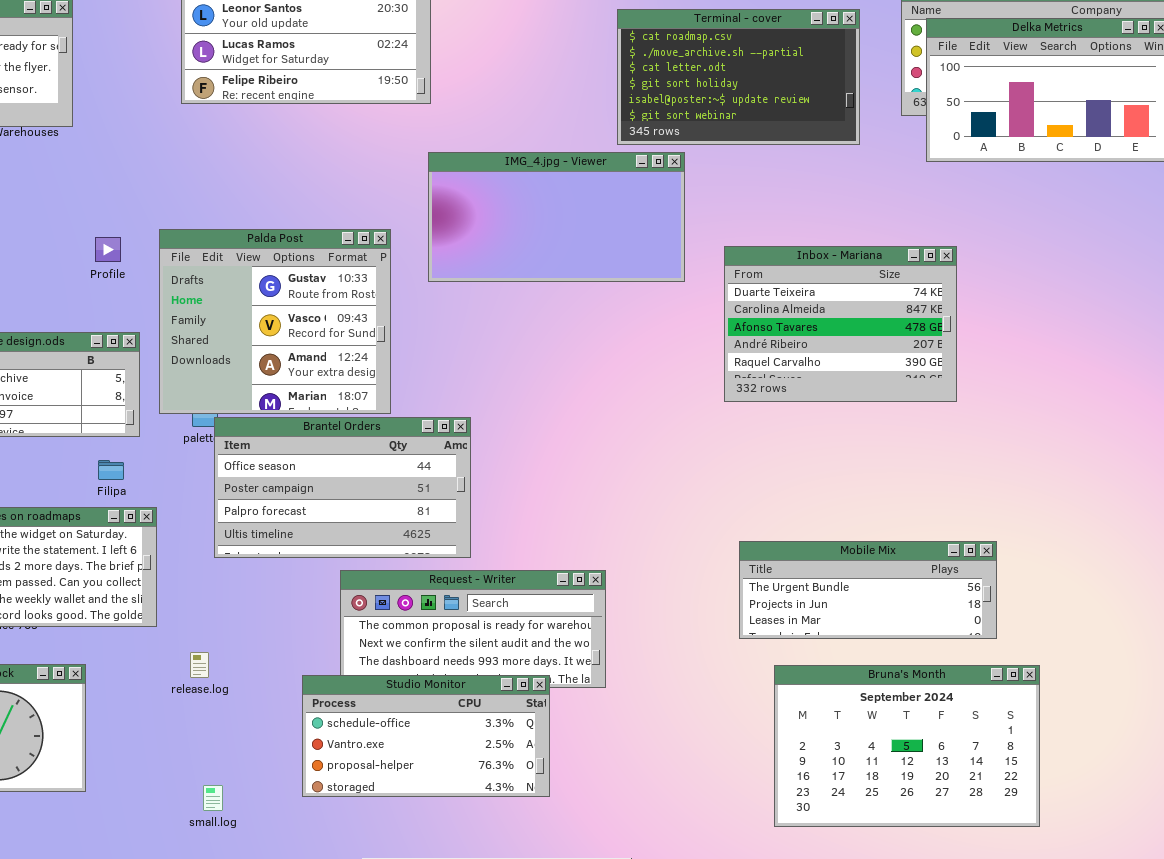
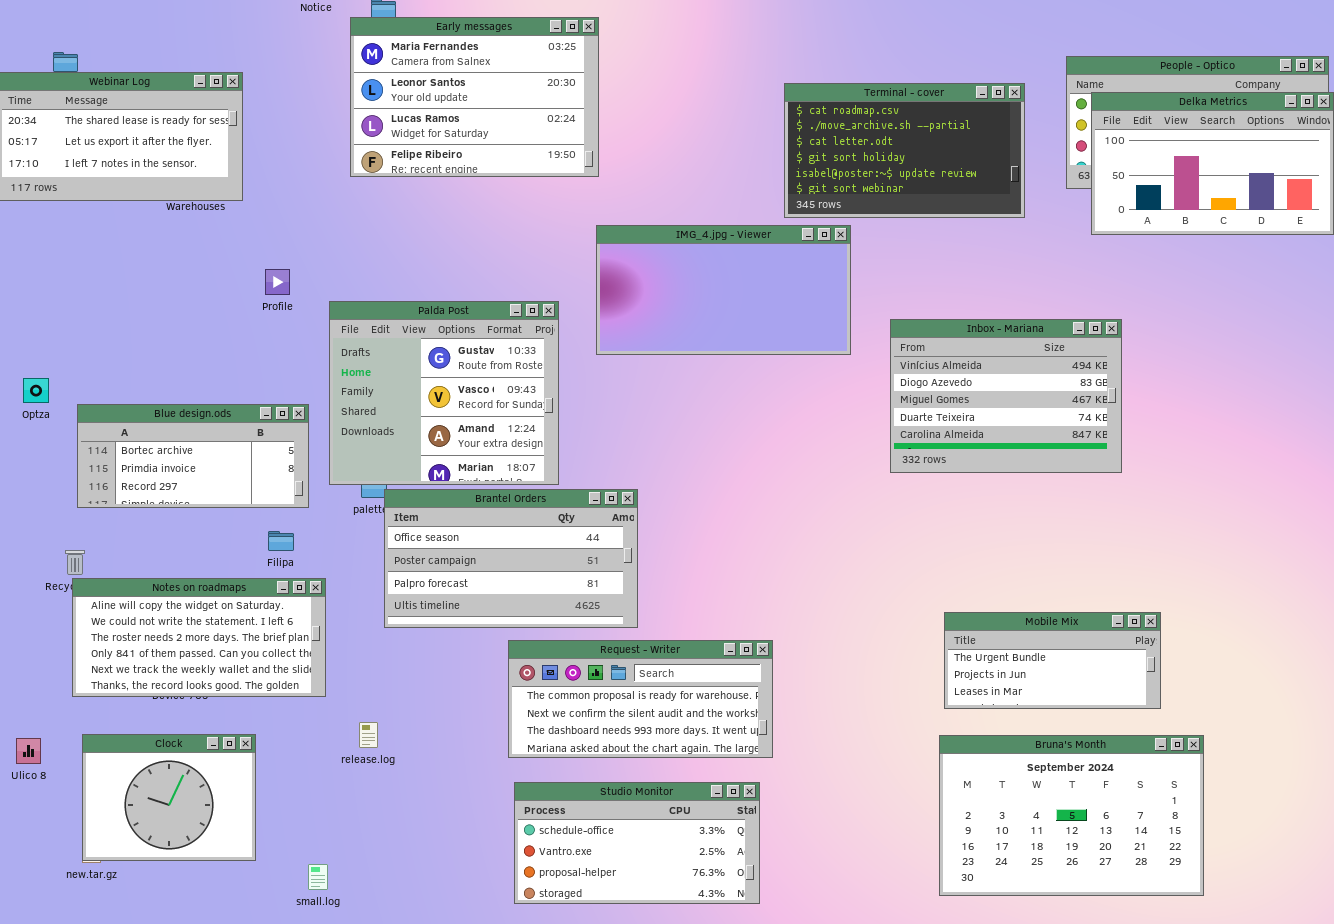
Profile: [95,237,121,262] -> [265,269,290,295], moved
Inbox - Mariana: [724,246,957,402] -> [890,319,1122,473], scrolled up 3 rows
Mobile Mix: [739,541,997,639] -> [944,612,1161,709], resized
Studio Monitor: [302,675,550,797] -> [514,782,760,904], moved
small.log: [203,785,223,811] -> [308,864,328,890], moved

